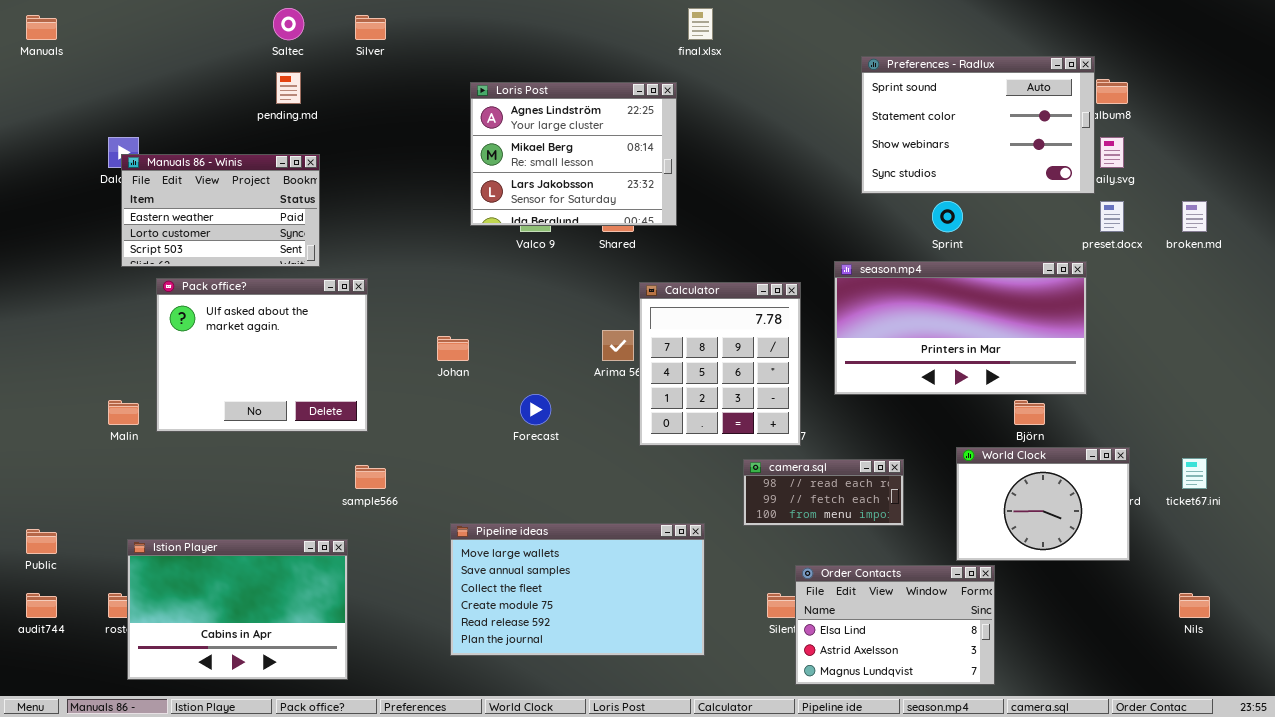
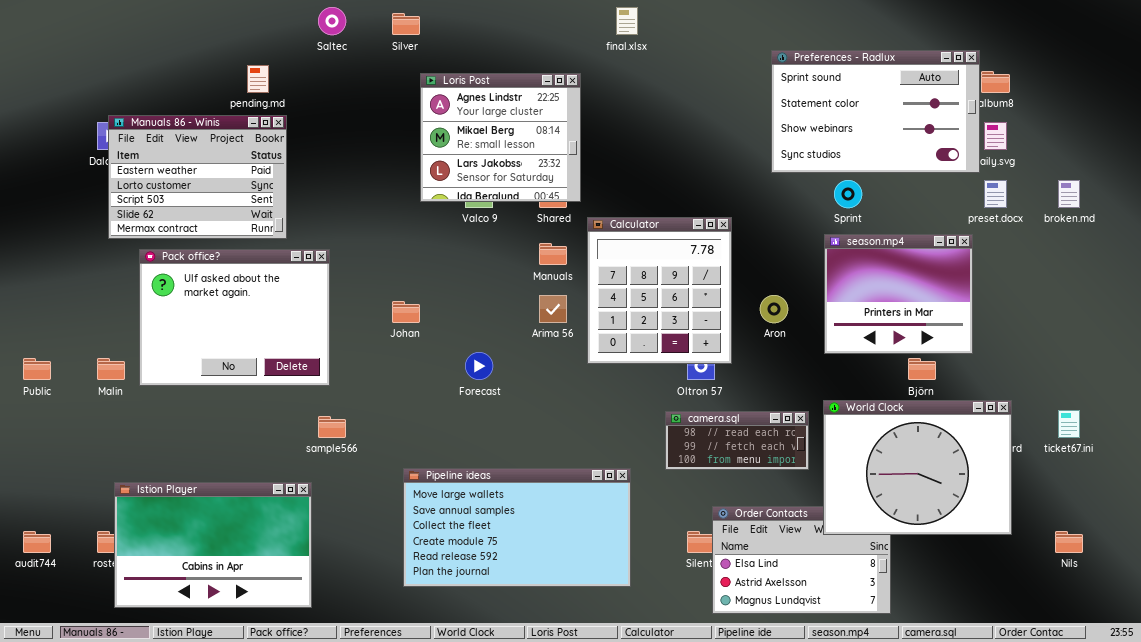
Saltec: [273,8,304,40] -> [318,7,346,35], moved
Manuals: [26,15,57,40] -> [539,243,567,265], moved
Silver: [355,15,386,40] -> [392,13,420,35], moved
Loris Post: [470,82,677,226] -> [420,73,581,202], resized
Manuals 86 - Winis: [121,154,320,267] -> [108,115,287,239], resized
season.mp4: [834,261,1087,395] -> [824,234,973,354], resized
Calculator: [639,282,801,446] -> [587,217,732,364], moved
World Clock: [956,447,1130,561] -> [823,400,1012,535], resized
Public: [26,529,57,554] -> [23,358,51,380], moved

